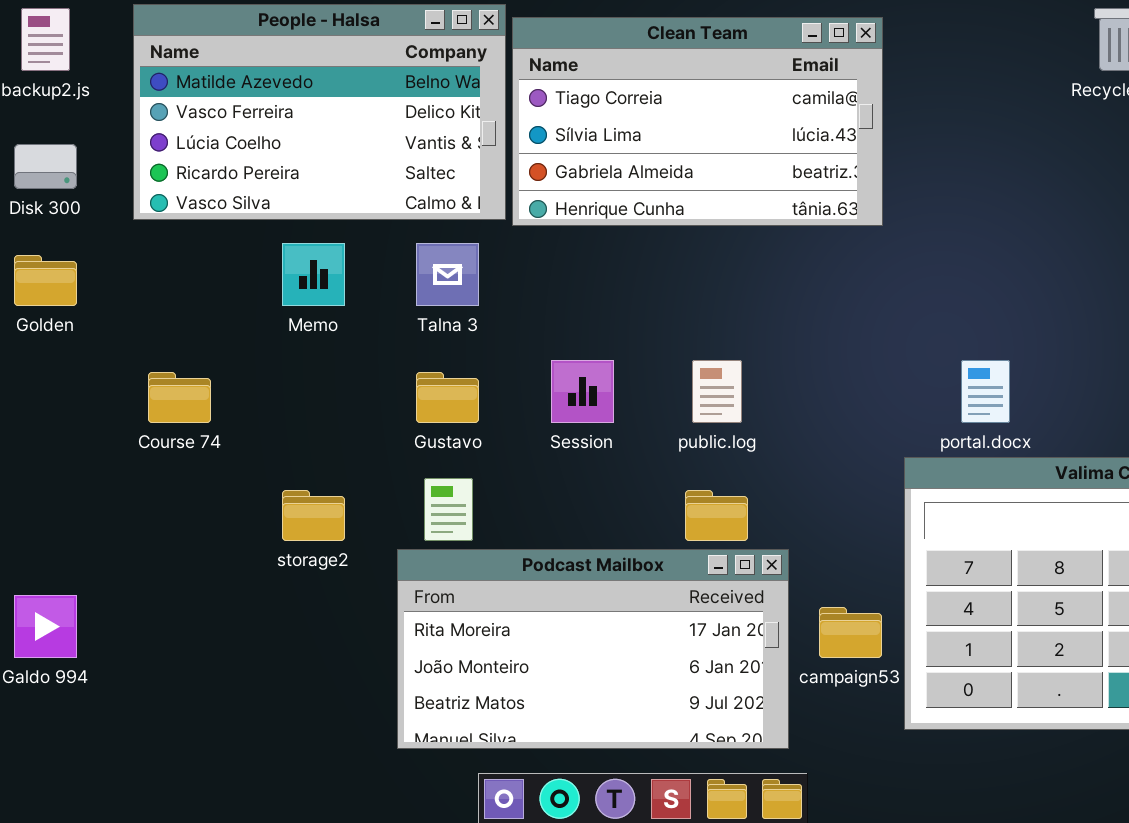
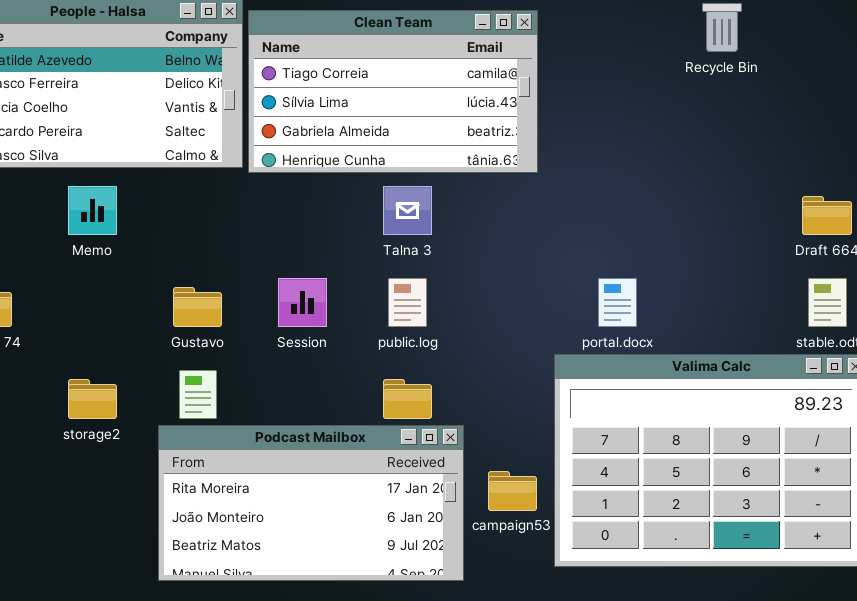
Talna 3: [416,243,479,306] -> [383,186,432,235], moved

